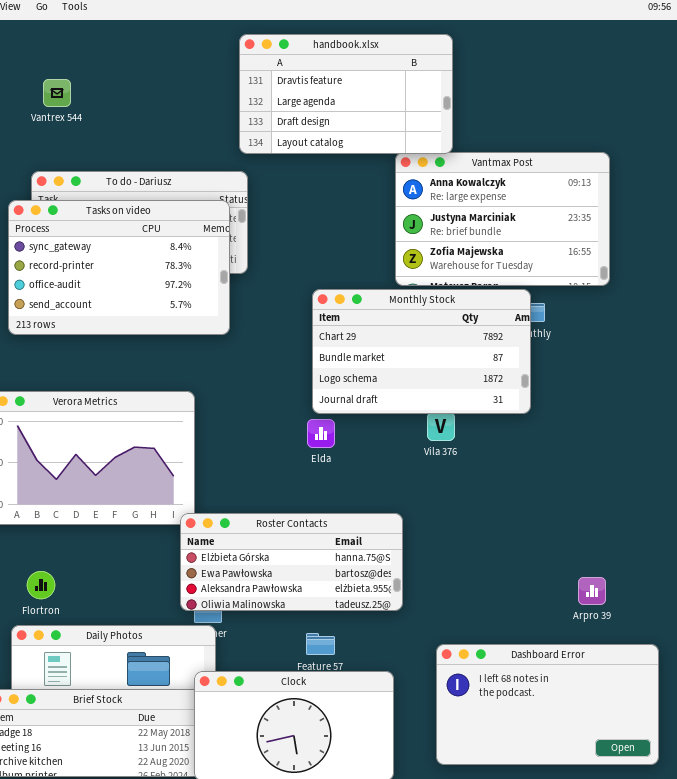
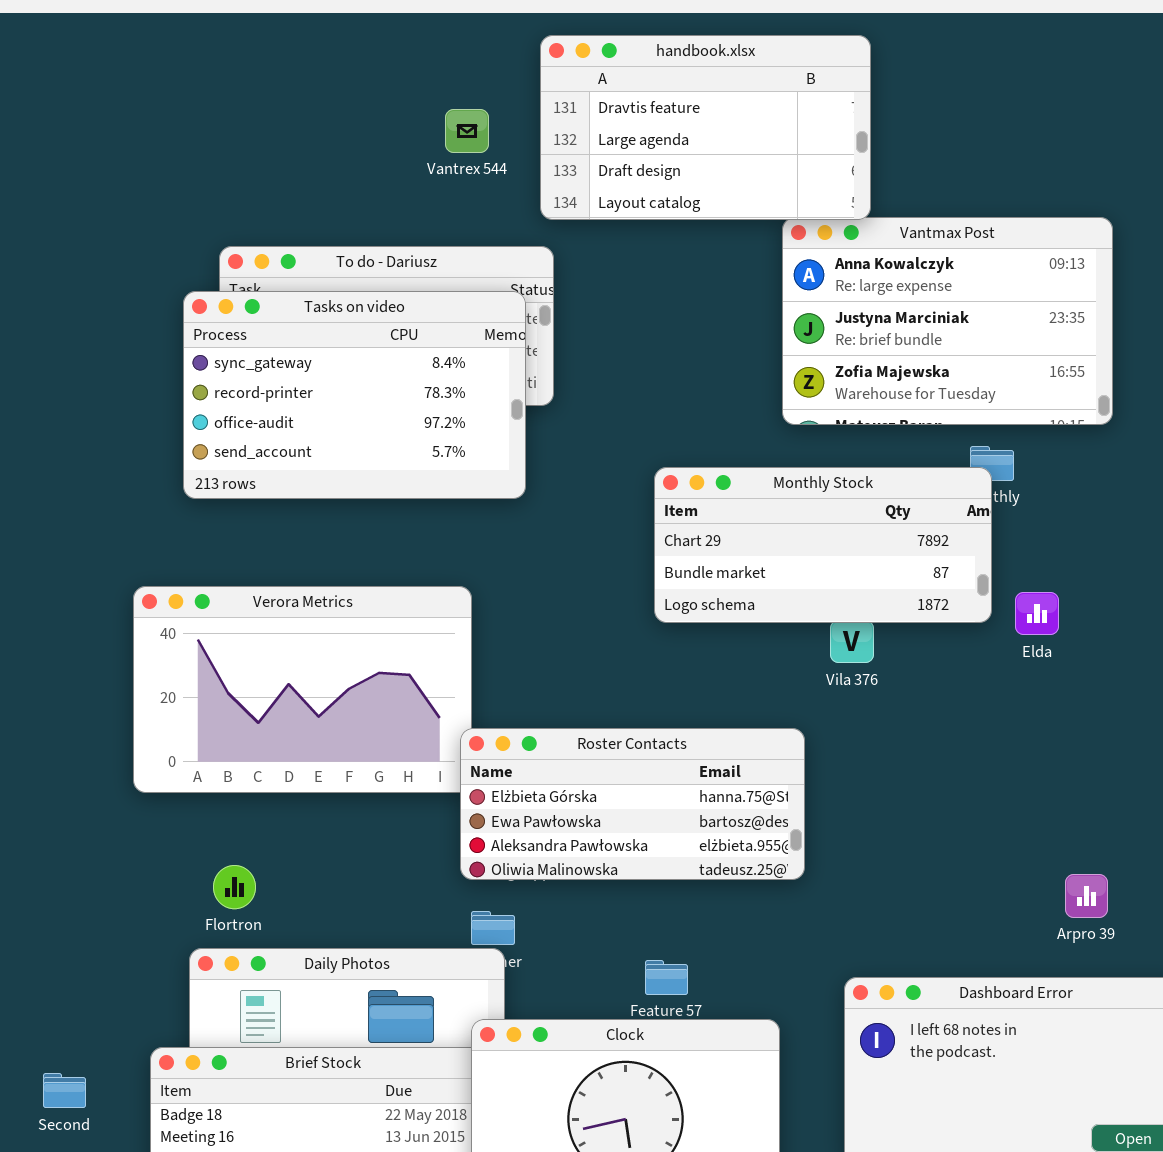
Vantrex 544: [43,79,71,107] -> [445,109,489,153], moved
Monthly Stock: [312,289,531,414] -> [654,467,992,623], resized
Elda: [307,419,335,448] -> [1015,592,1059,635], moved
Roster Contacts: [180,513,403,611] -> [460,728,805,880], moved

